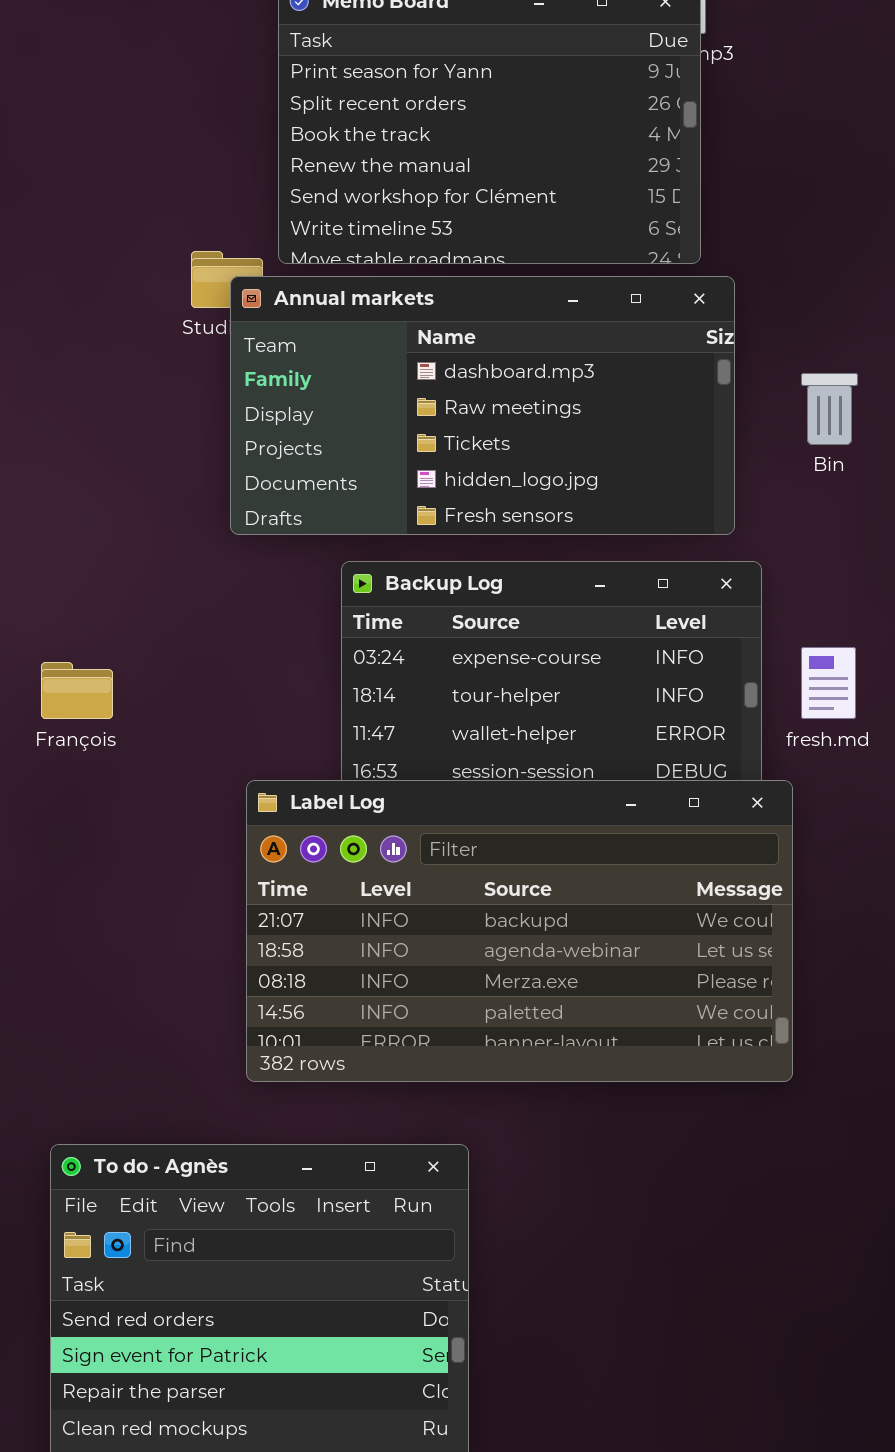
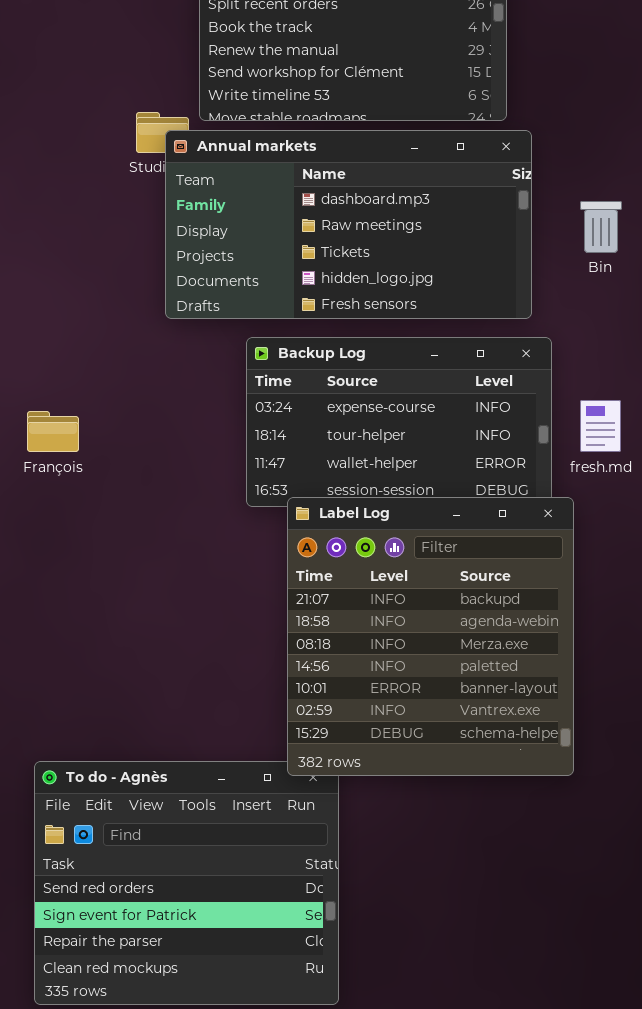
Label Log: [246,780,793,1082] -> [287,497,574,776], resized

